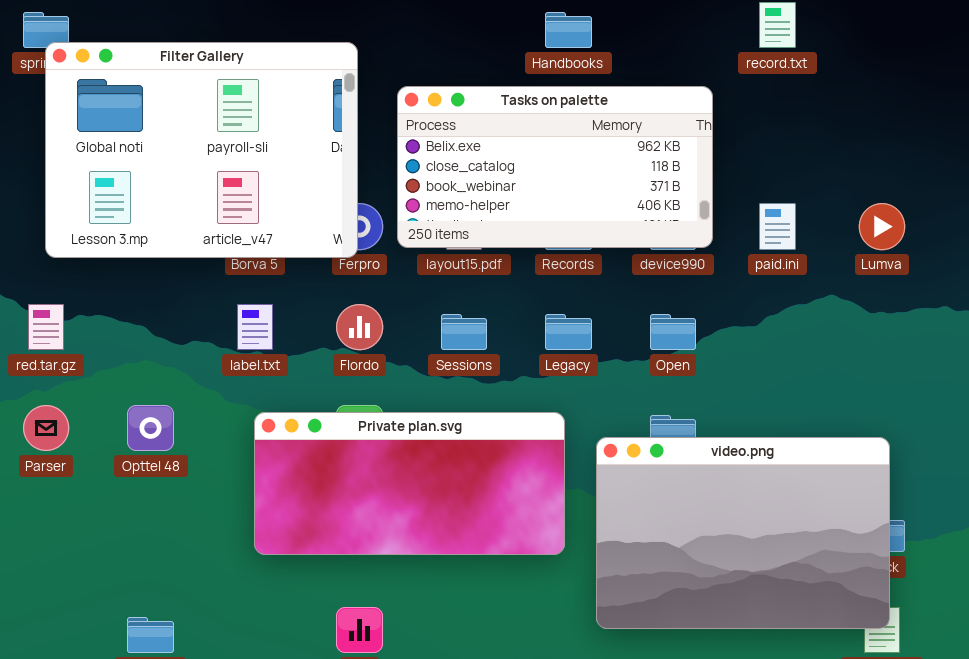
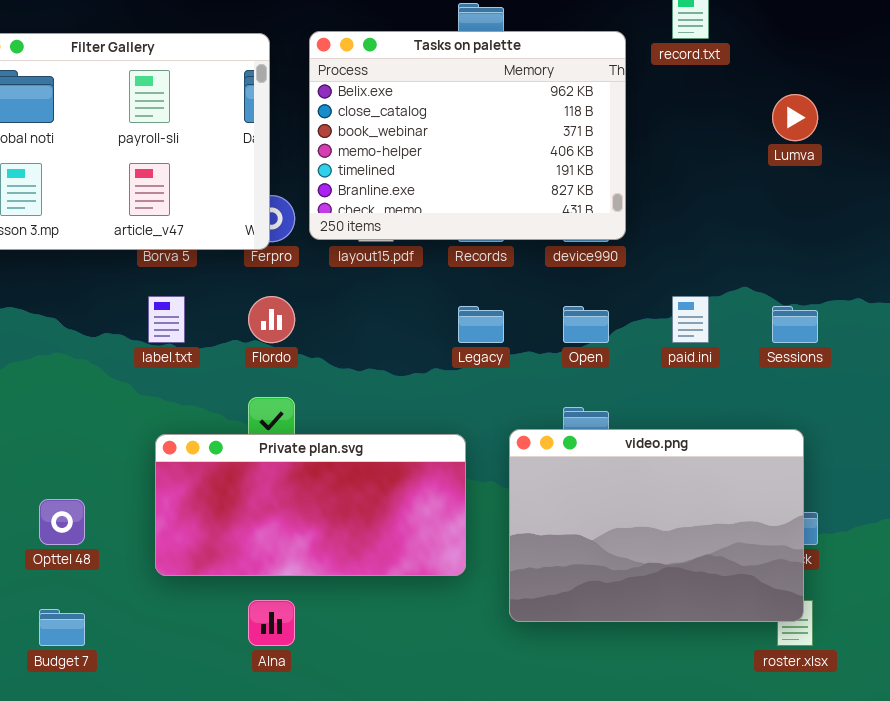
Tasks on palette: [397,86,713,248] -> [309,31,626,240], resized
paid.ini: [759,203,796,250] -> [672,296,709,343], moved
Lumva: [859,203,905,250] -> [772,94,818,141], moved
Sessions: [441,314,487,350] -> [772,306,818,343], moved
Opttel 48: [127,405,174,451] -> [39,499,85,545], moved
Private plan.svg: [254,412,565,555] -> [155,434,466,576], moved

